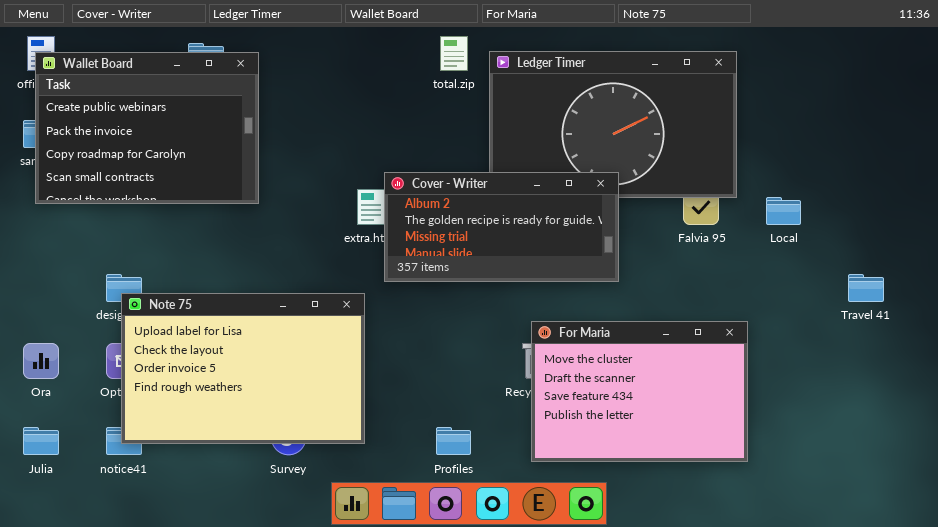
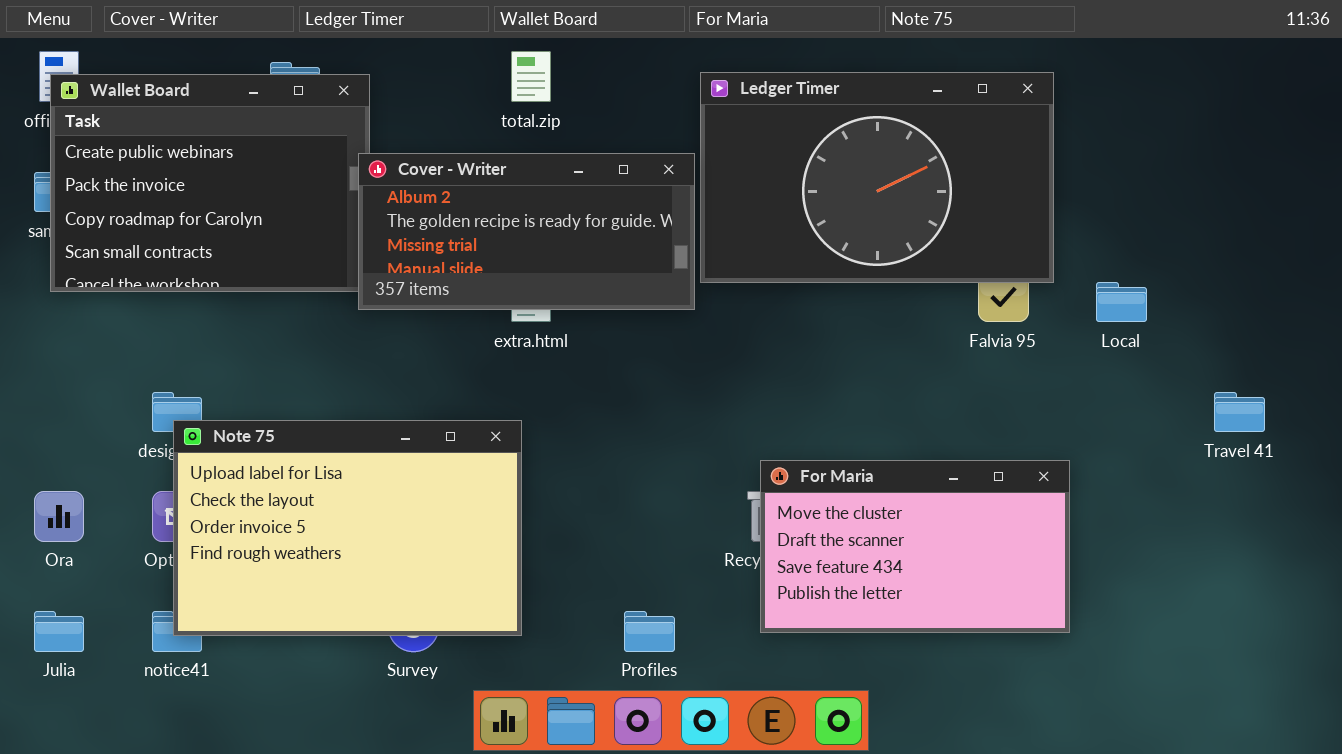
total.zip: [440,36,468,71] -> [511,51,551,102], moved
Cover - Writer: [384,172,619,282] -> [358,153,695,310], moved
For Maria: [531,321,748,462] -> [760,460,1070,633], resized

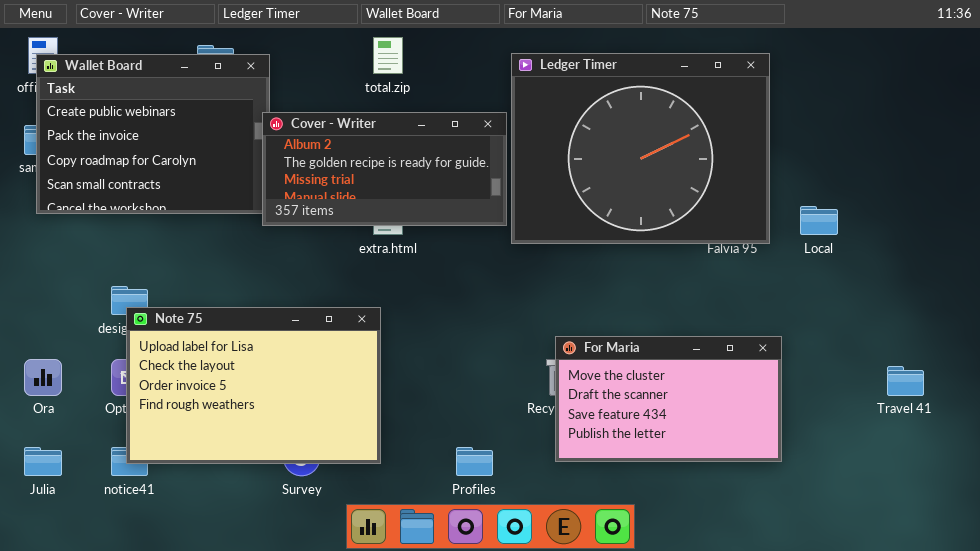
Ledger Timer: [700,72,1054,283] -> [511,53,770,244], resized
Travel 41: [1214,392,1265,432] -> [887,366,924,396], moved

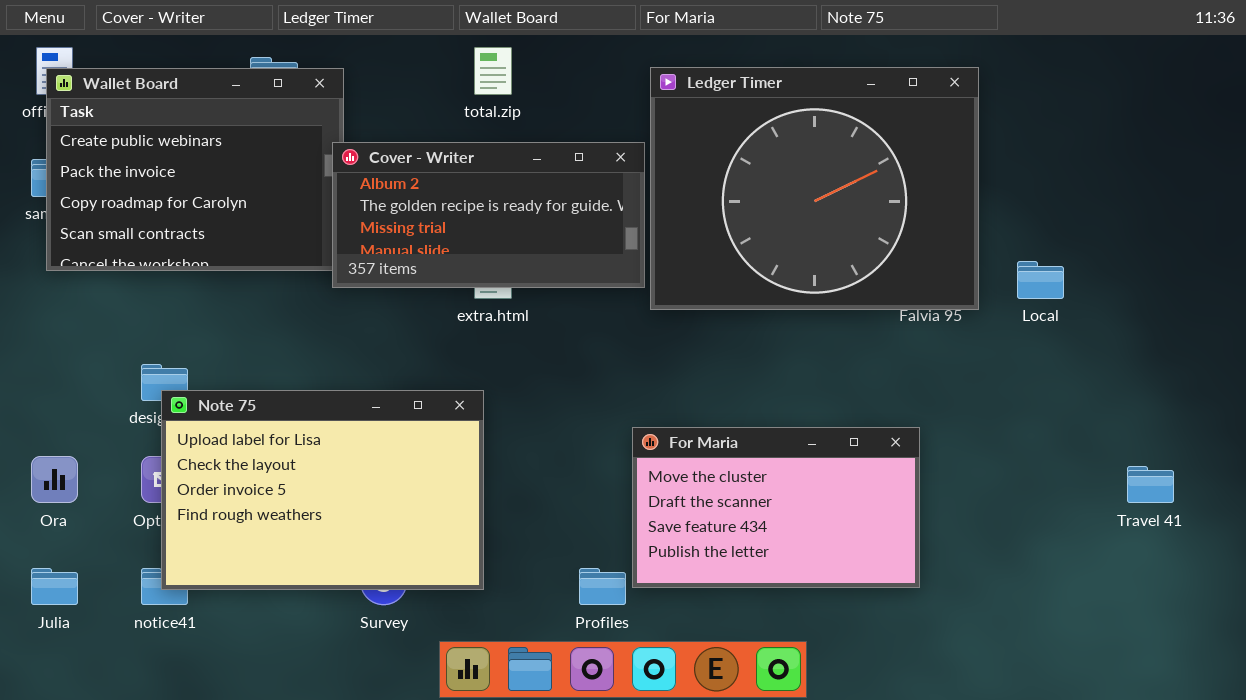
For Maria: [555,336,782,462] -> [632,427,920,588], moved

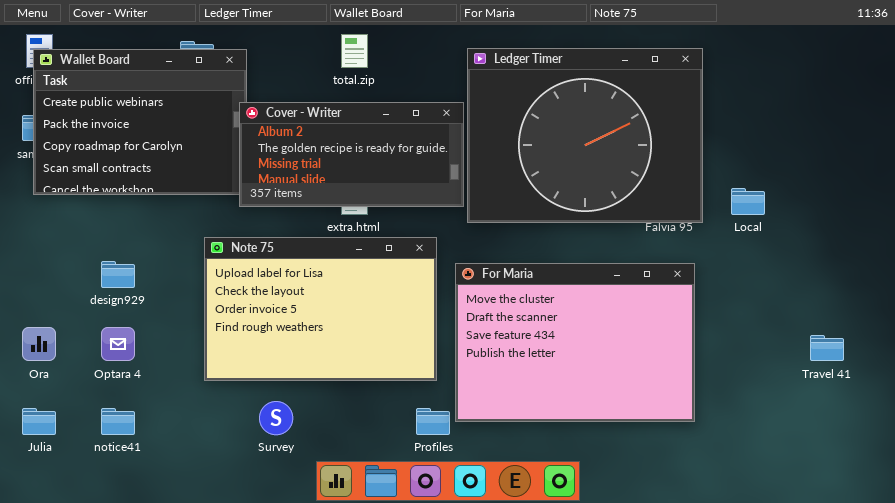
Note 75: [161,390,484,590] -> [204,237,437,381], moved
For Maria: [632,427,920,588] -> [455,263,695,422], resized

